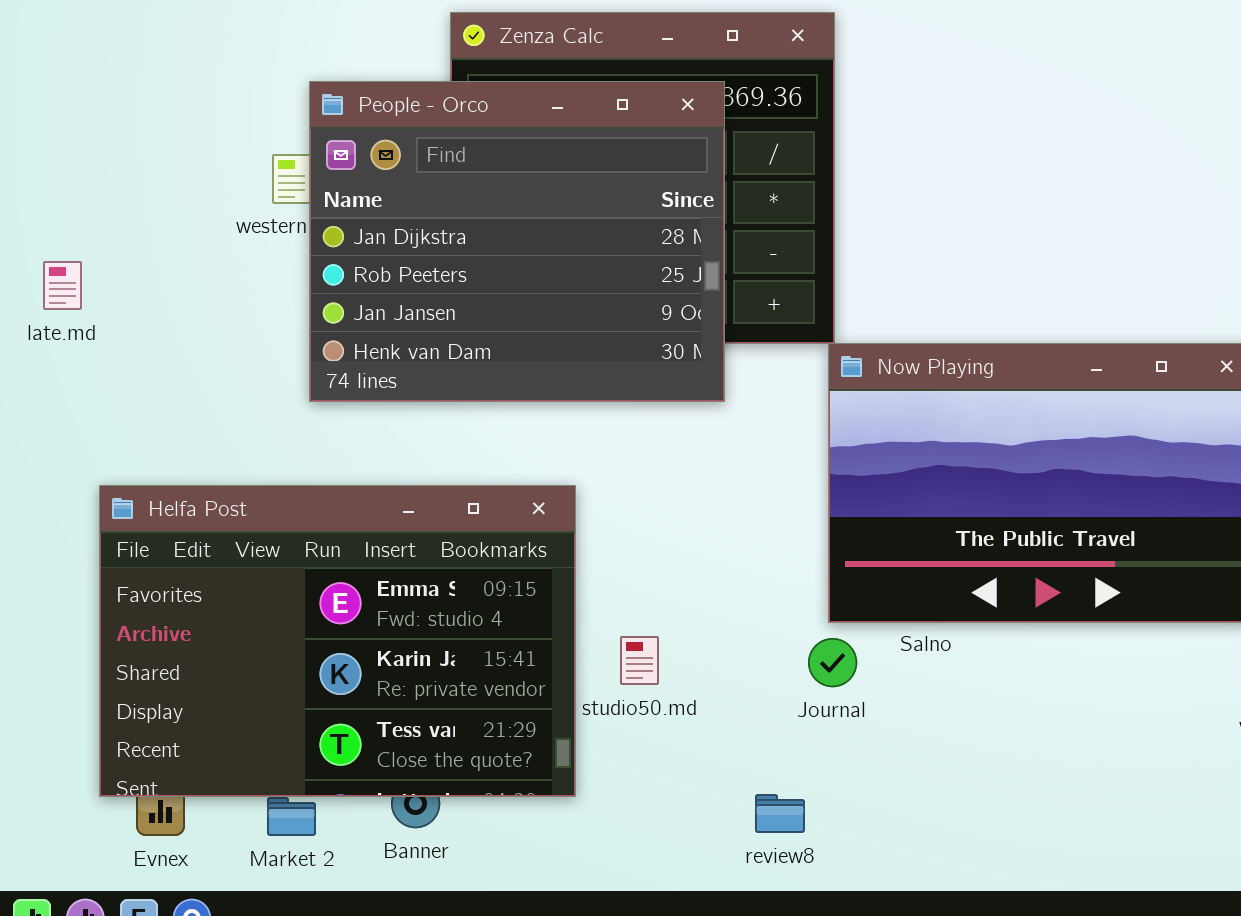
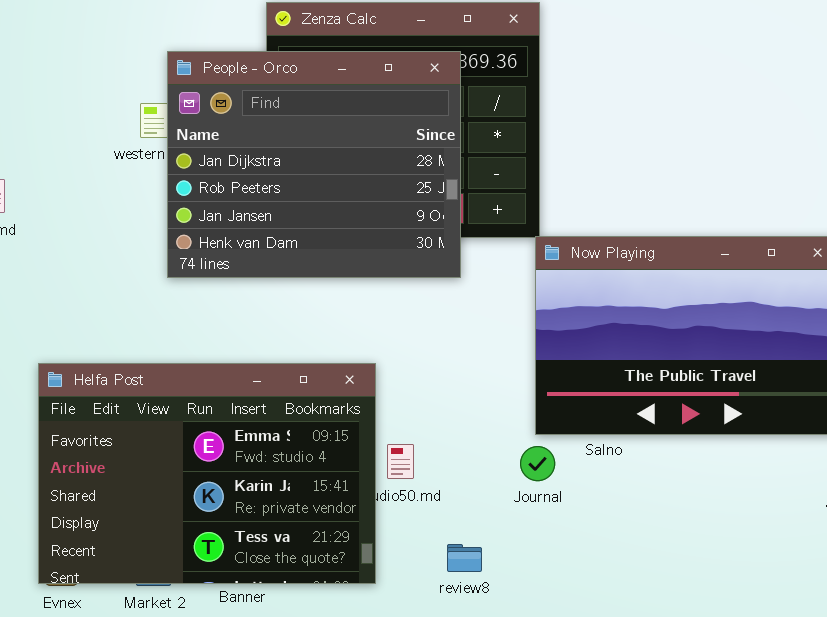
Helfa Post: [99,485,576,797] -> [38,363,376,584], moved
review8: [755,794,805,833] -> [447,544,482,572], moved

